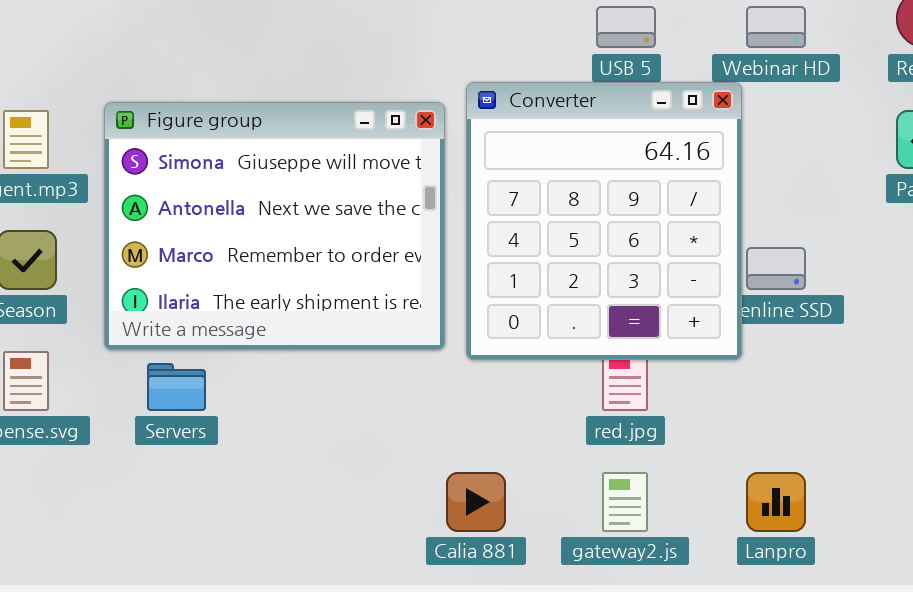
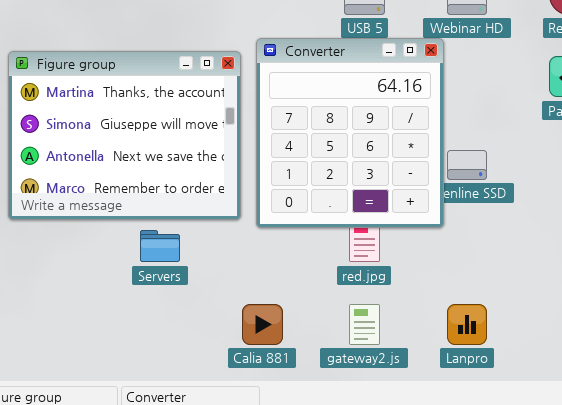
Figure group: [104,102,445,350] -> [8,51,241,220], scrolled up 1 row
Servers: [147,363,206,411] -> [140,230,180,262], moved

